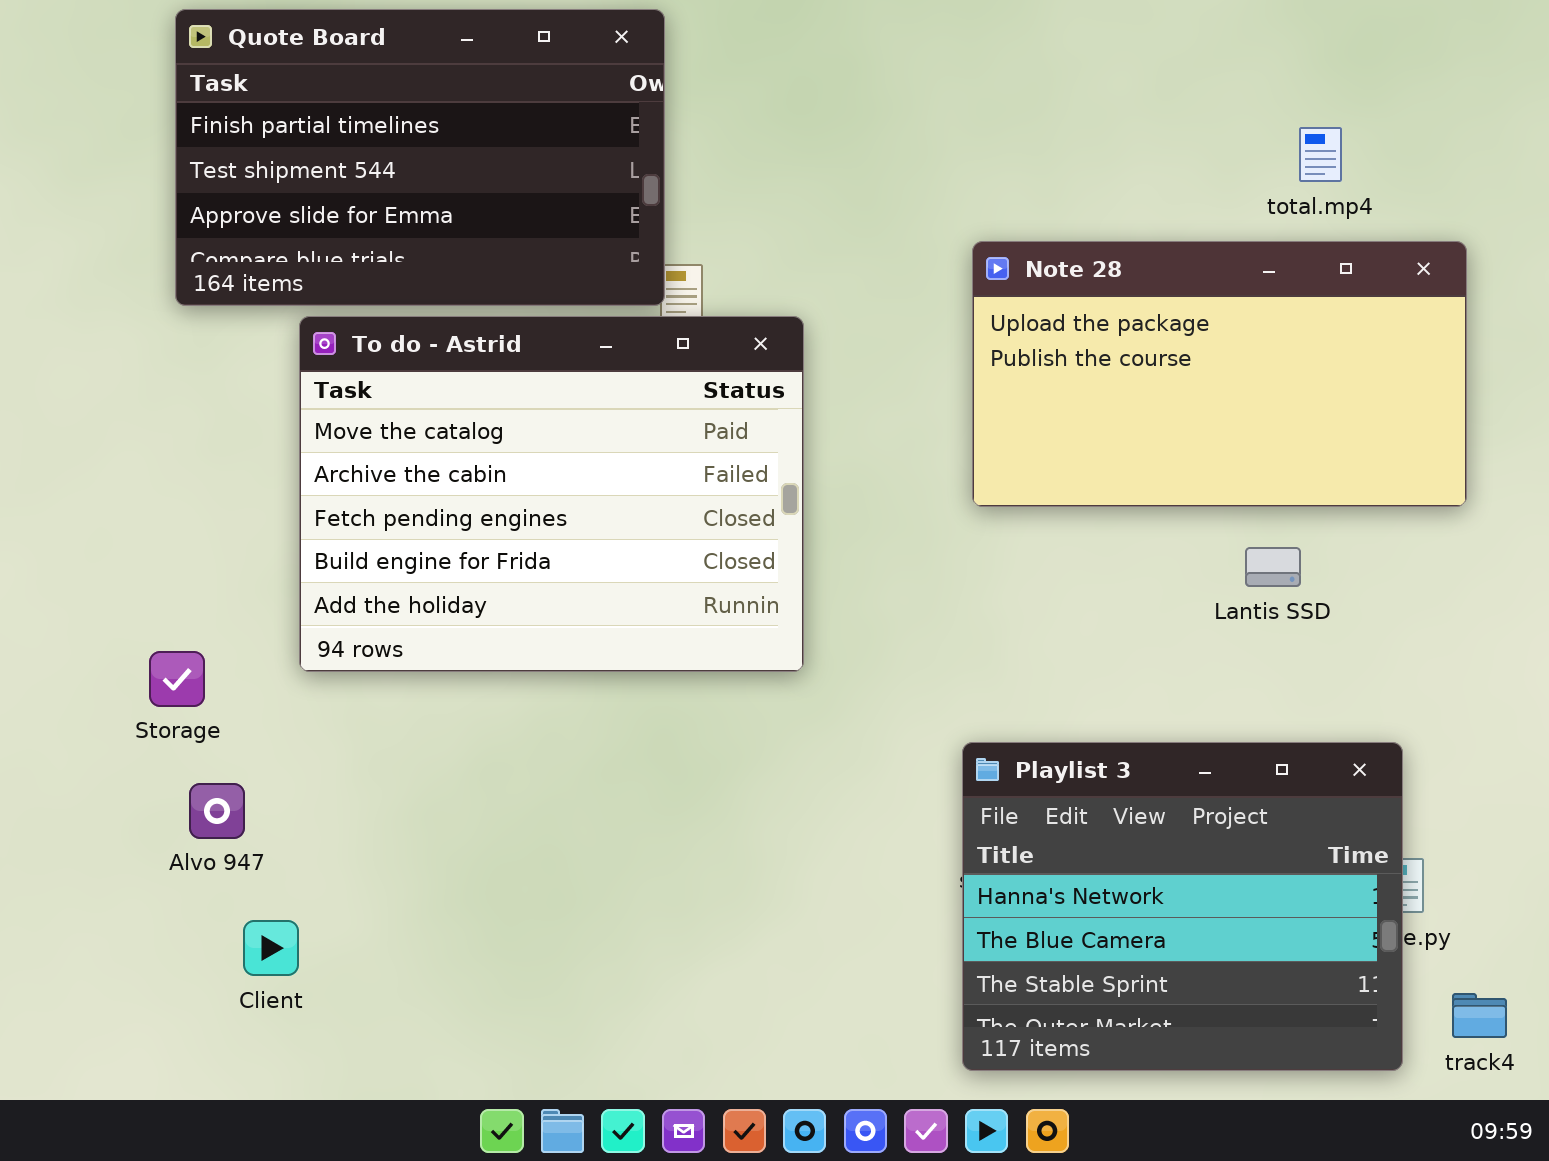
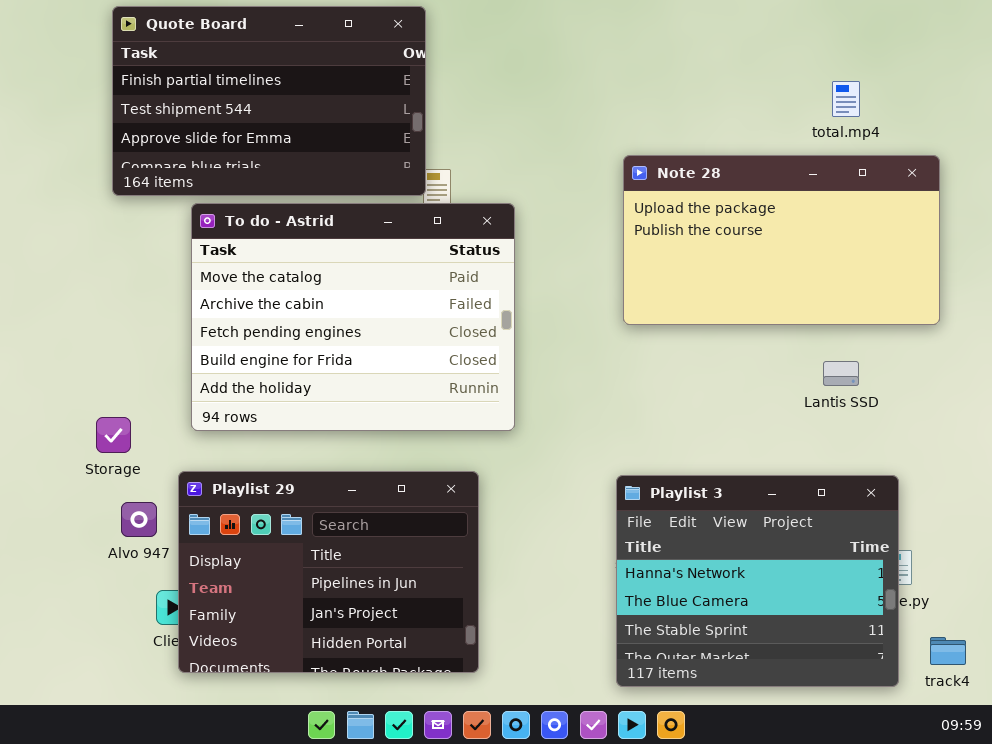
Lantis SSD: [1245,547,1301,587] -> [823,361,859,386], moved
Playlist 29: none -> [178,471,479,673], opened

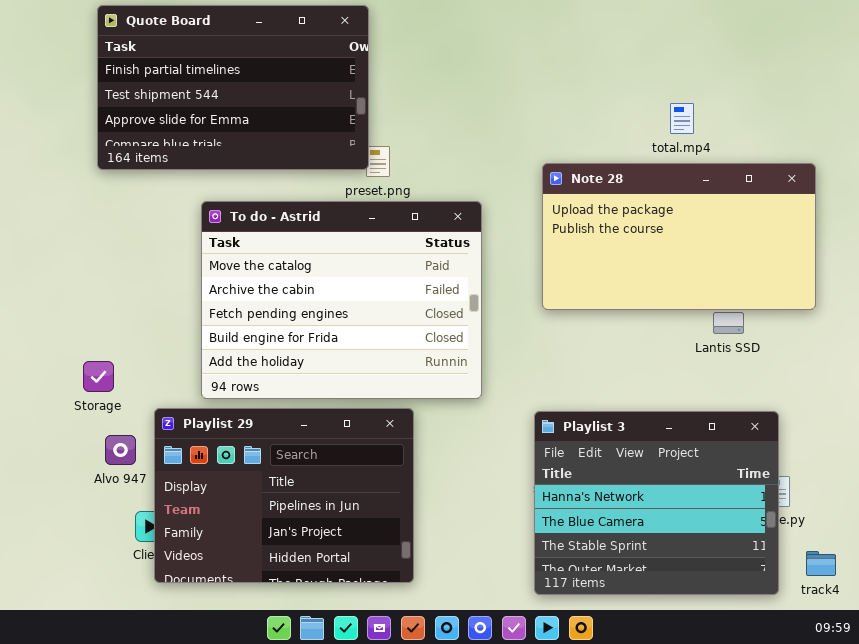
total.mp4: [832,81,860,117] -> [670,103,694,134], moved
Note 28: [623,155,940,325] -> [542,163,816,310], moved
To do - Astrid: [191,203,515,431] -> [201,201,482,399], moved

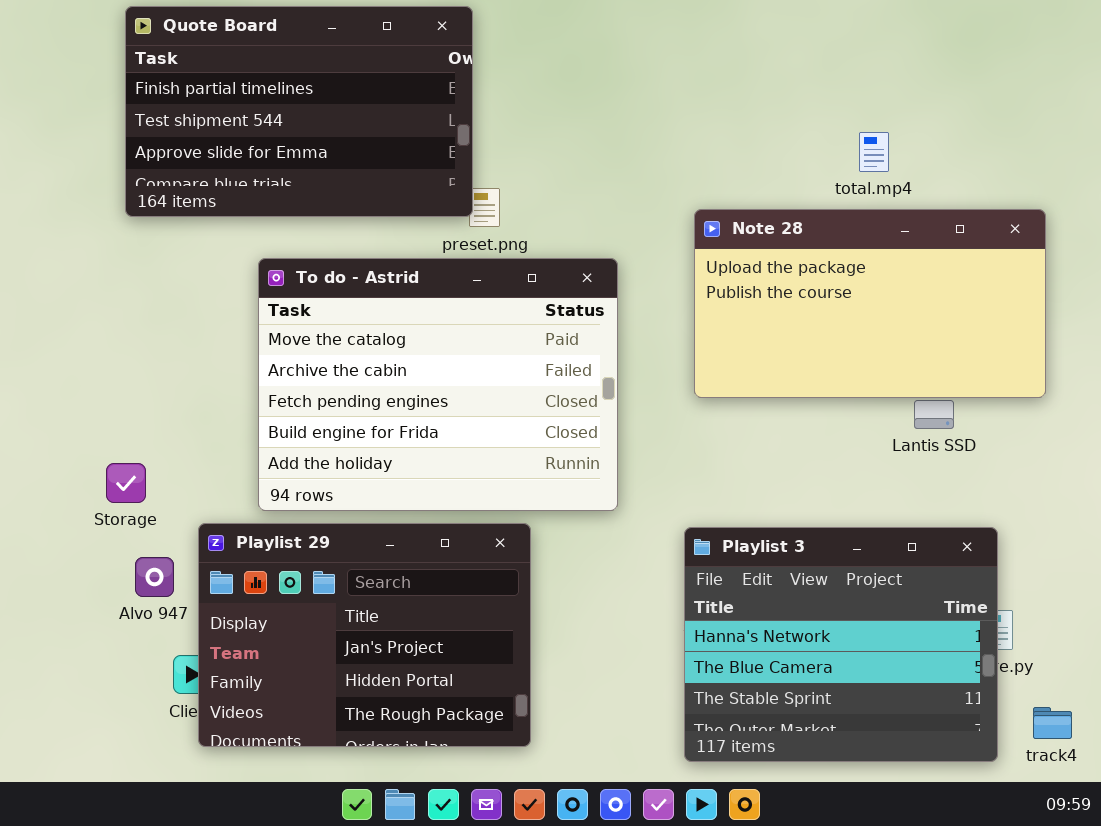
Playlist 29: [154,408,414,583] -> [198,523,531,747], scrolled down 1 row

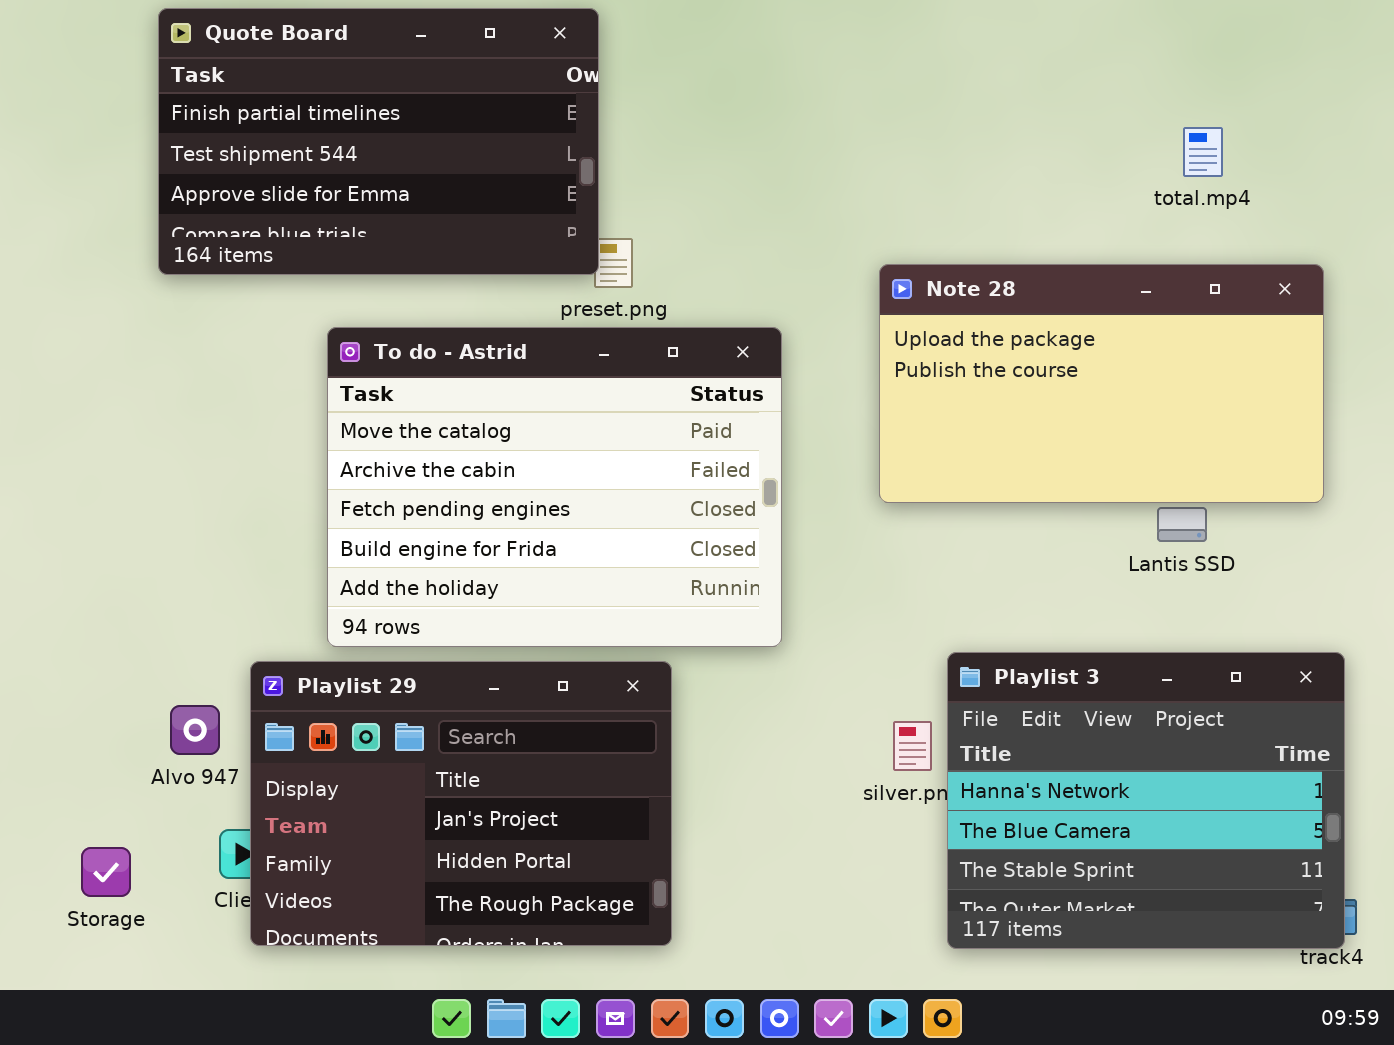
total.mp4: [859,132,889,172] -> [1183,127,1223,177], moved
Storage: [106,463,146,503] -> [81,847,131,897], moved
Playlist 3: [684,527,998,762] -> [947,652,1345,949], moved

